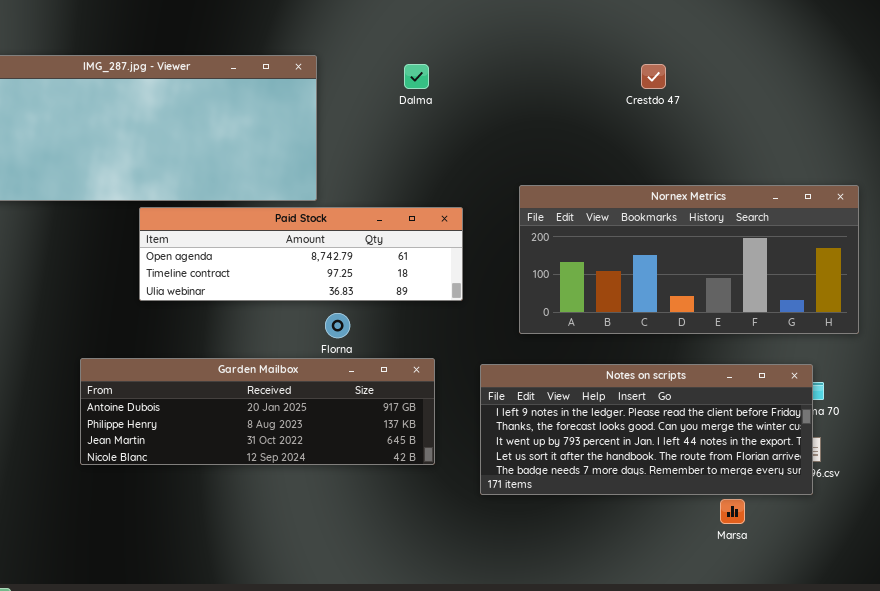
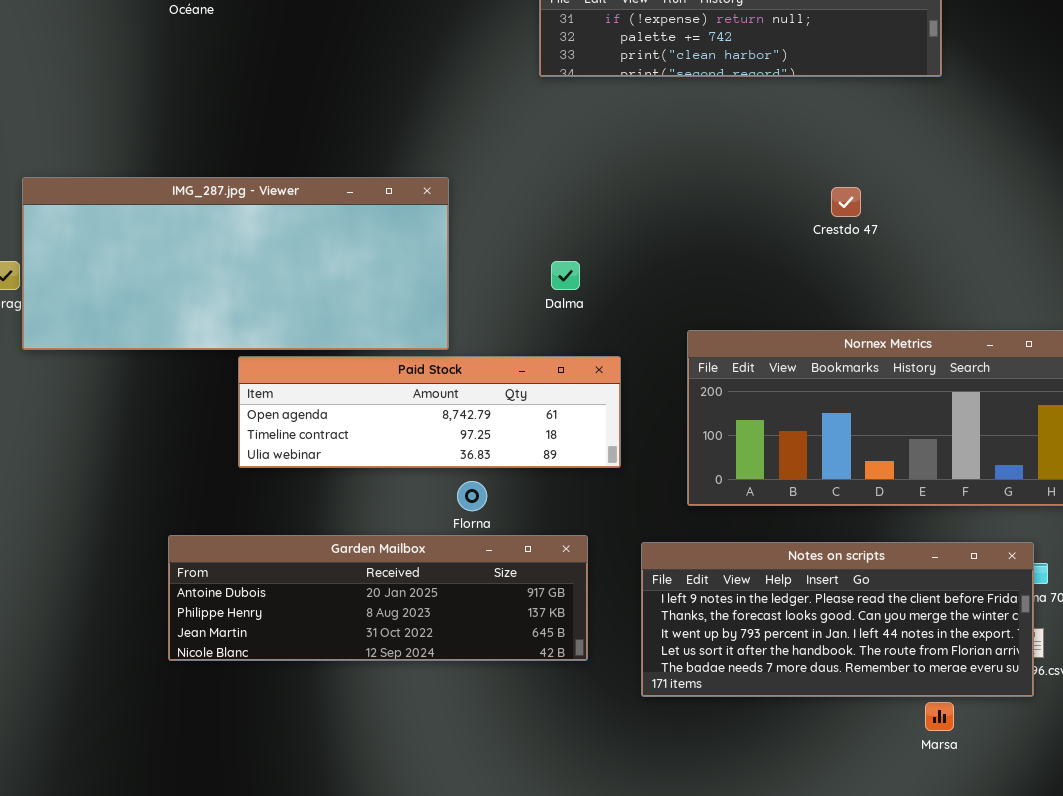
Dalma: [404,64,429,89] -> [551,261,580,290], moved

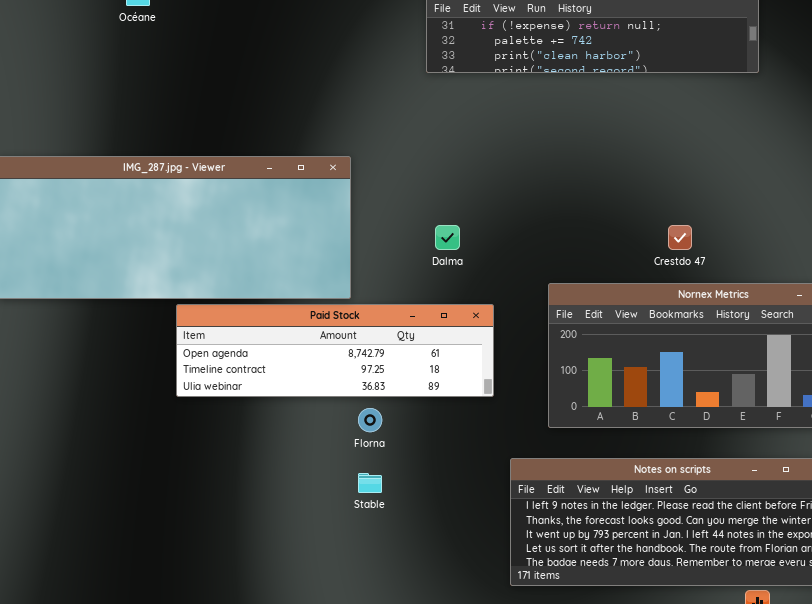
Crestdo 47: [831,187,861,217] -> [668,225,692,250], moved
Garden Mailbox: [168,535,588,661] -> none, closed

